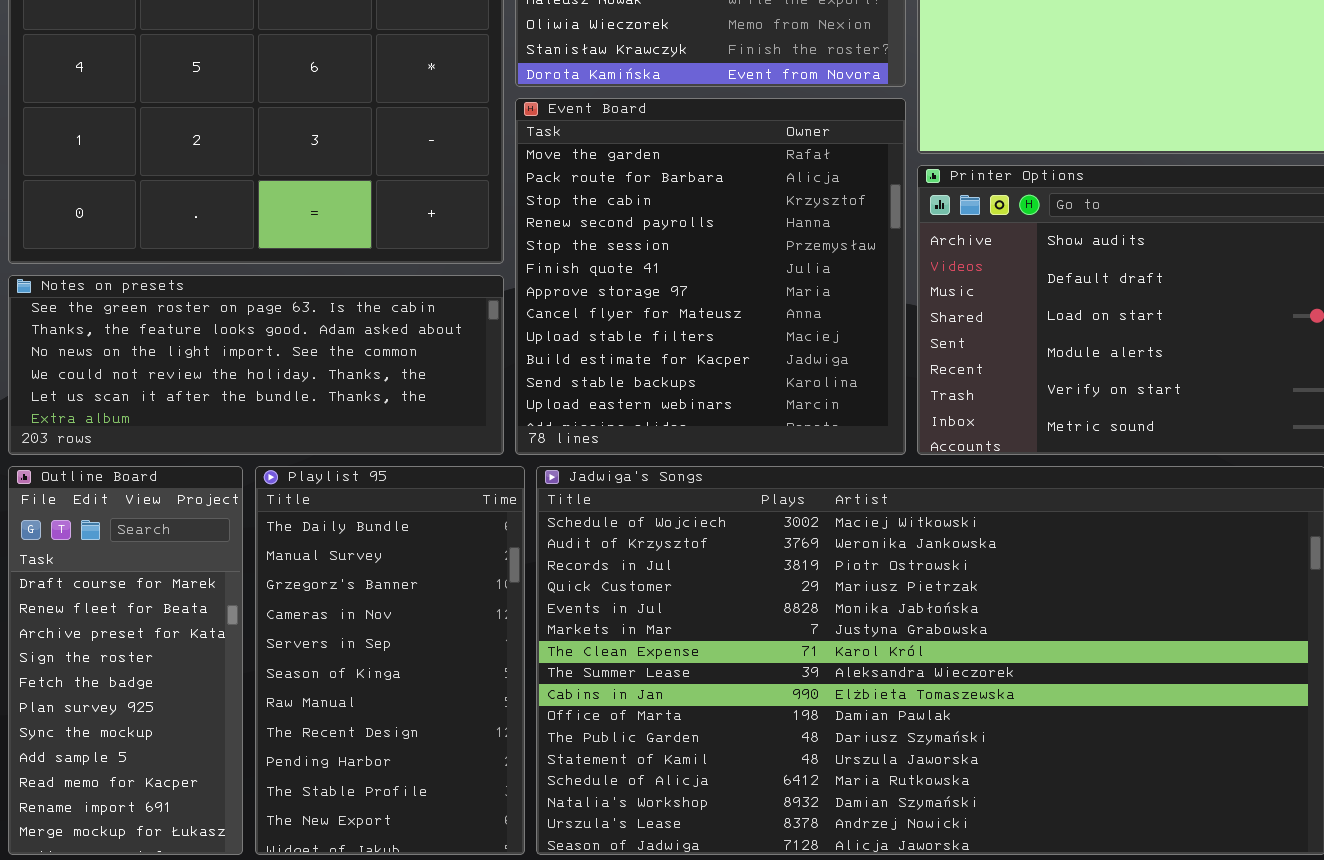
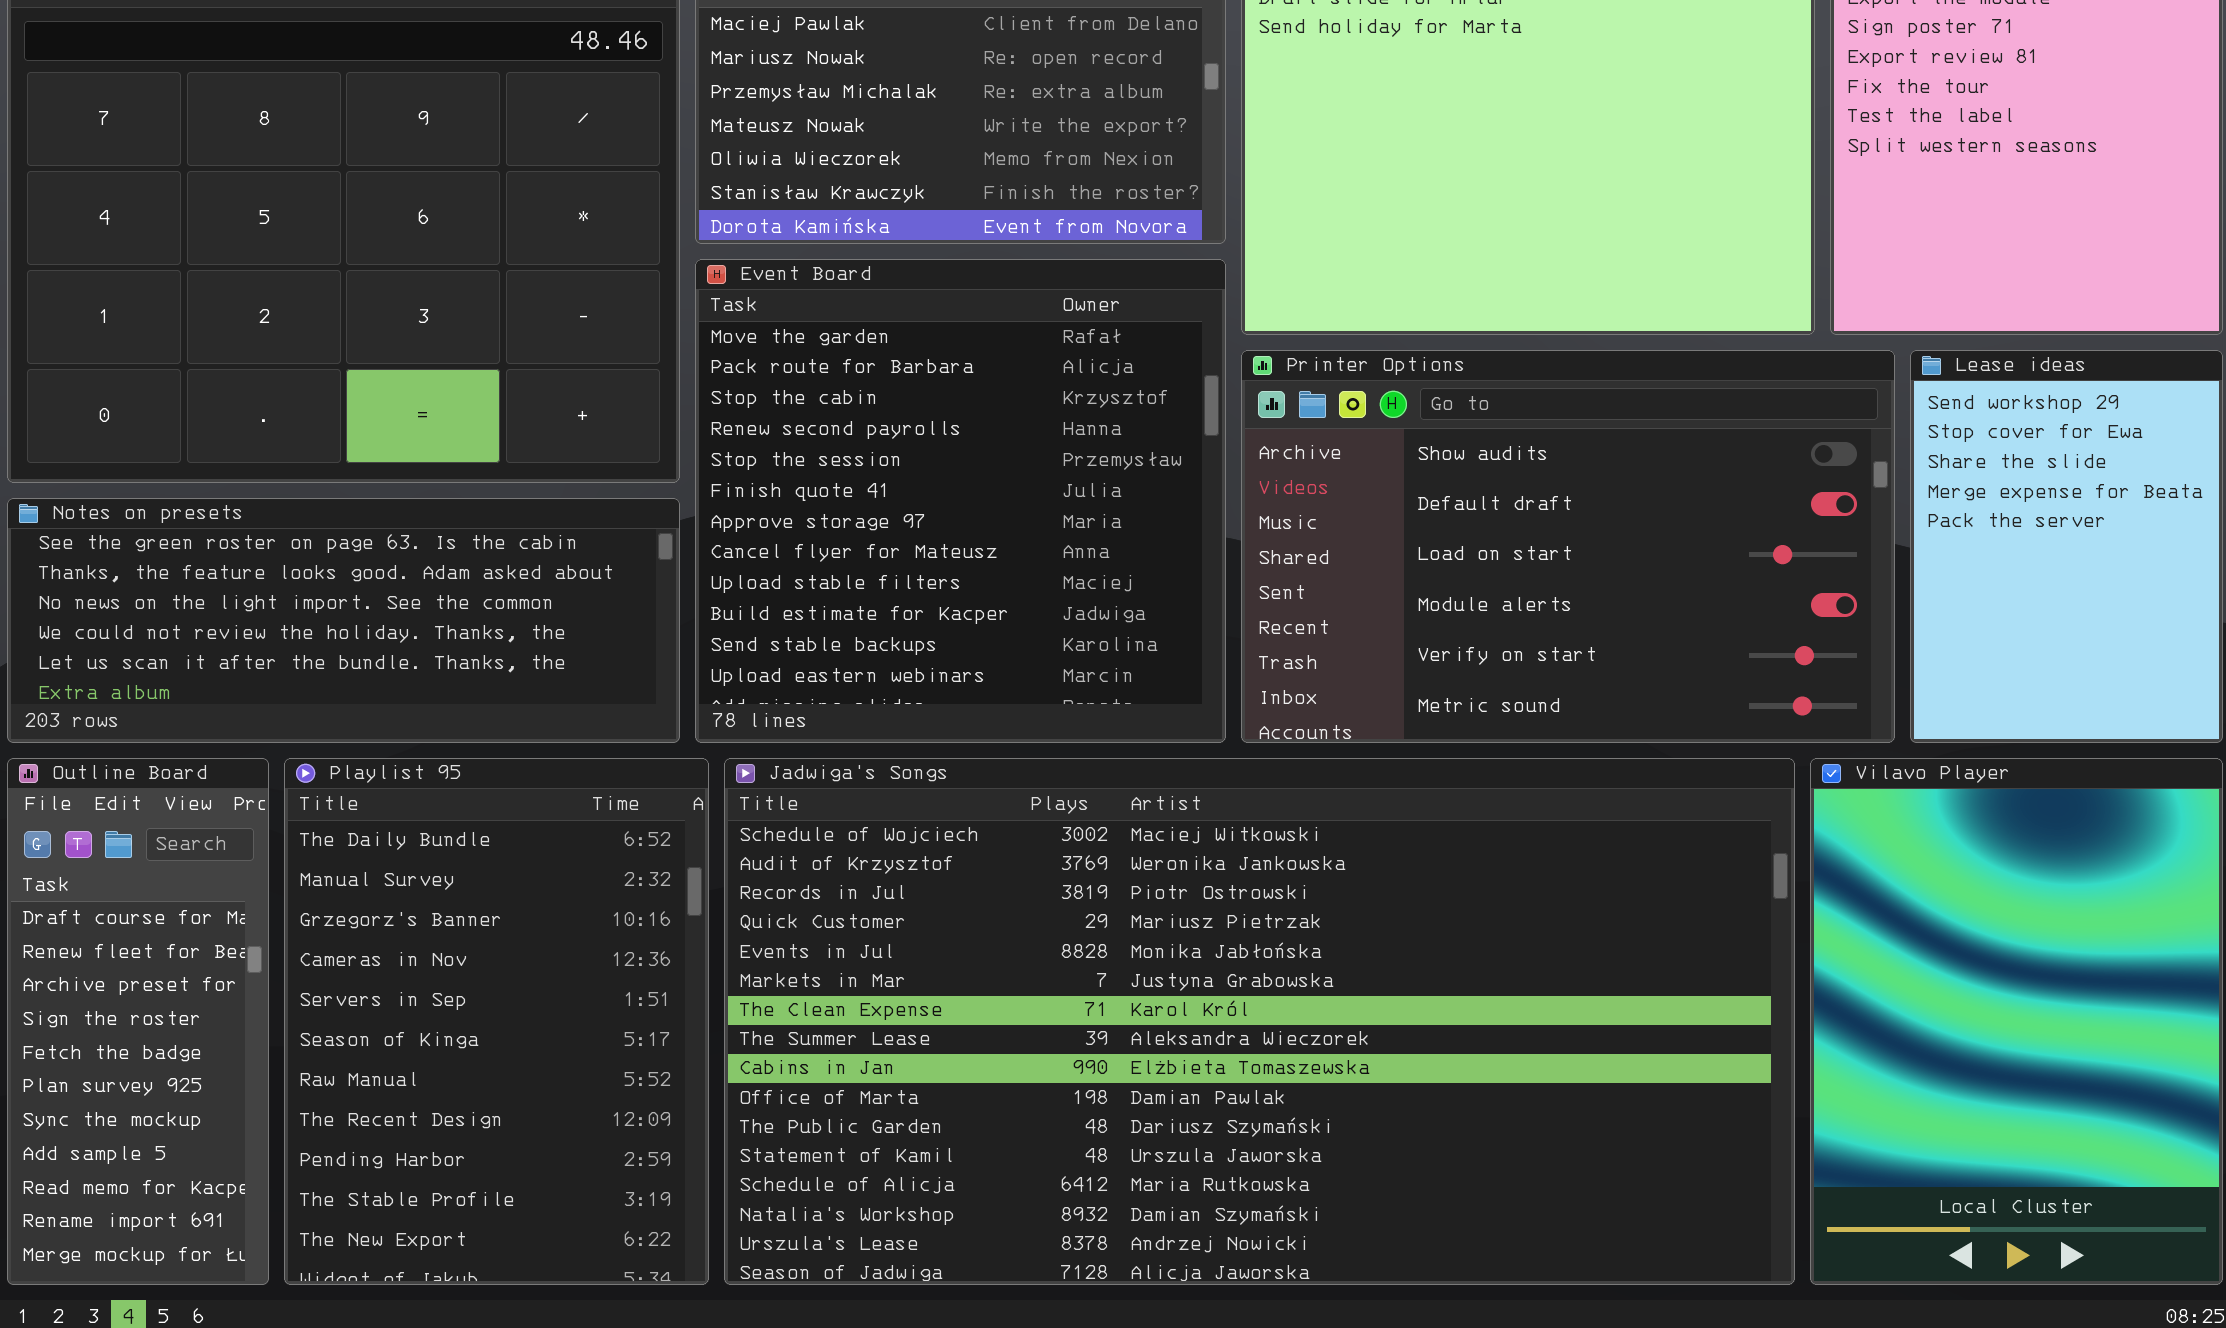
Outline Board: [8,466,243,855] -> [7,758,269,1285], resized
Playlist 95: [255,466,525,855] -> [284,758,709,1285], resized

